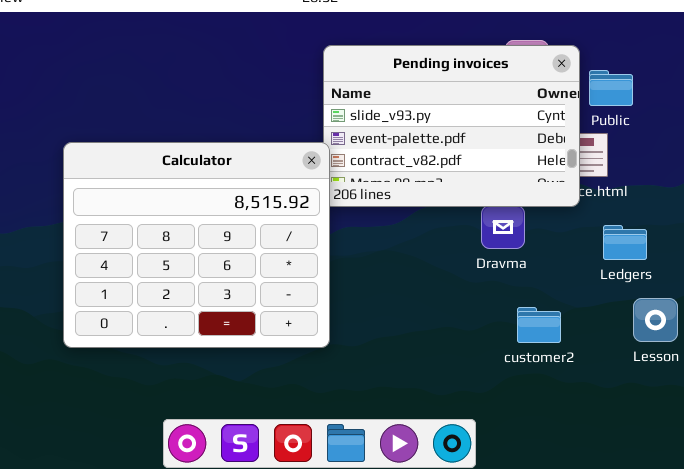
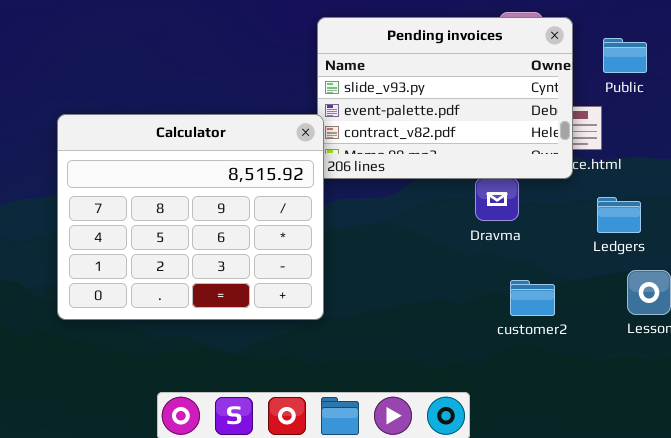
Public: [589,70,633,106] -> [603,38,647,73], moved

